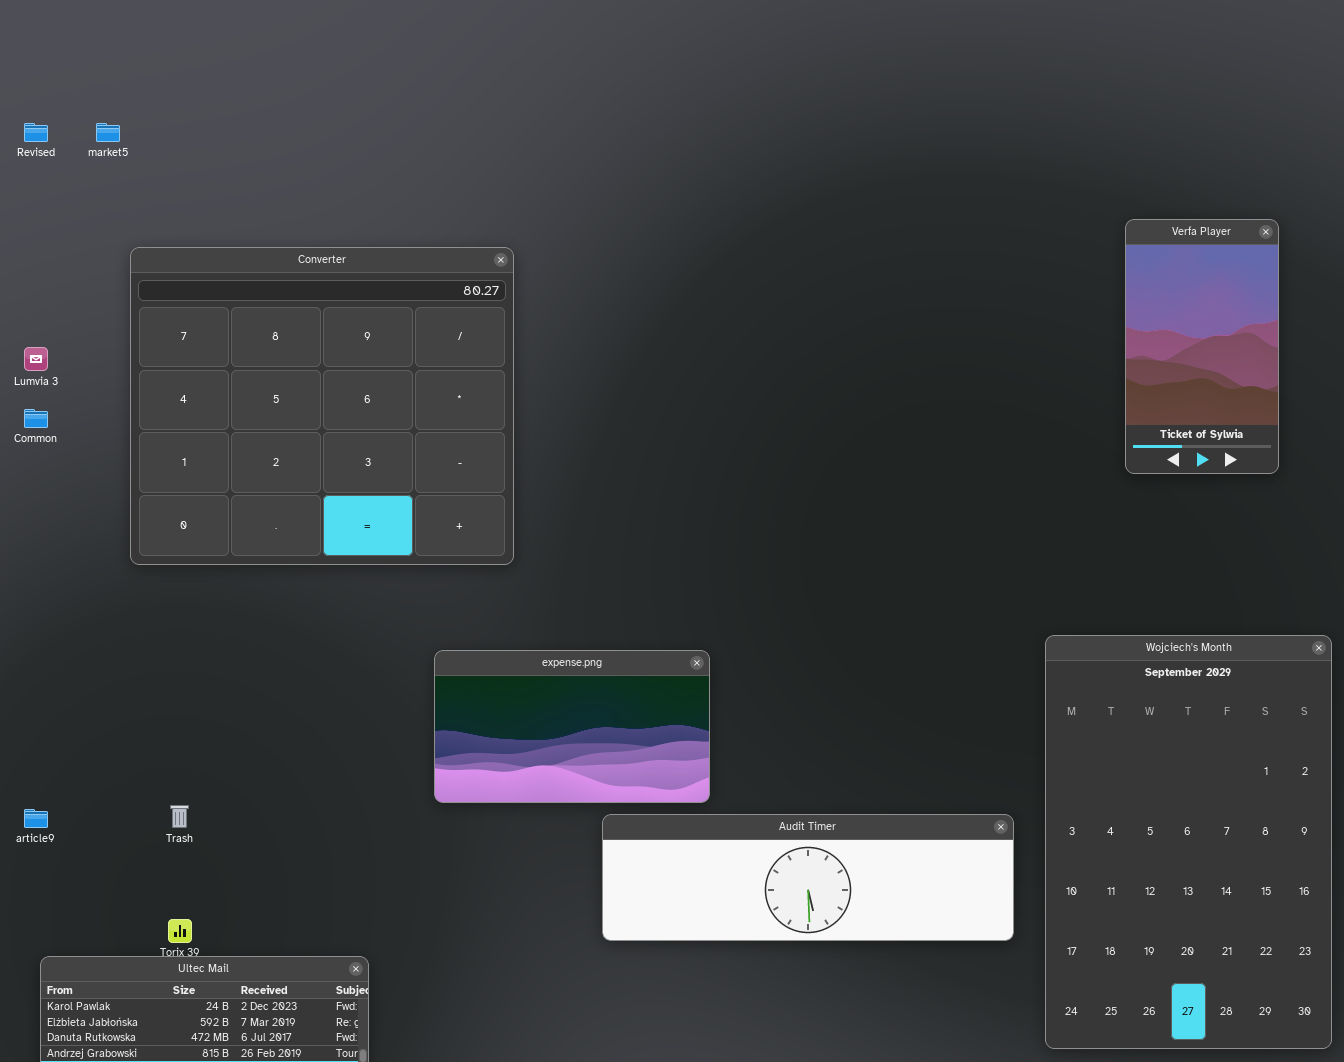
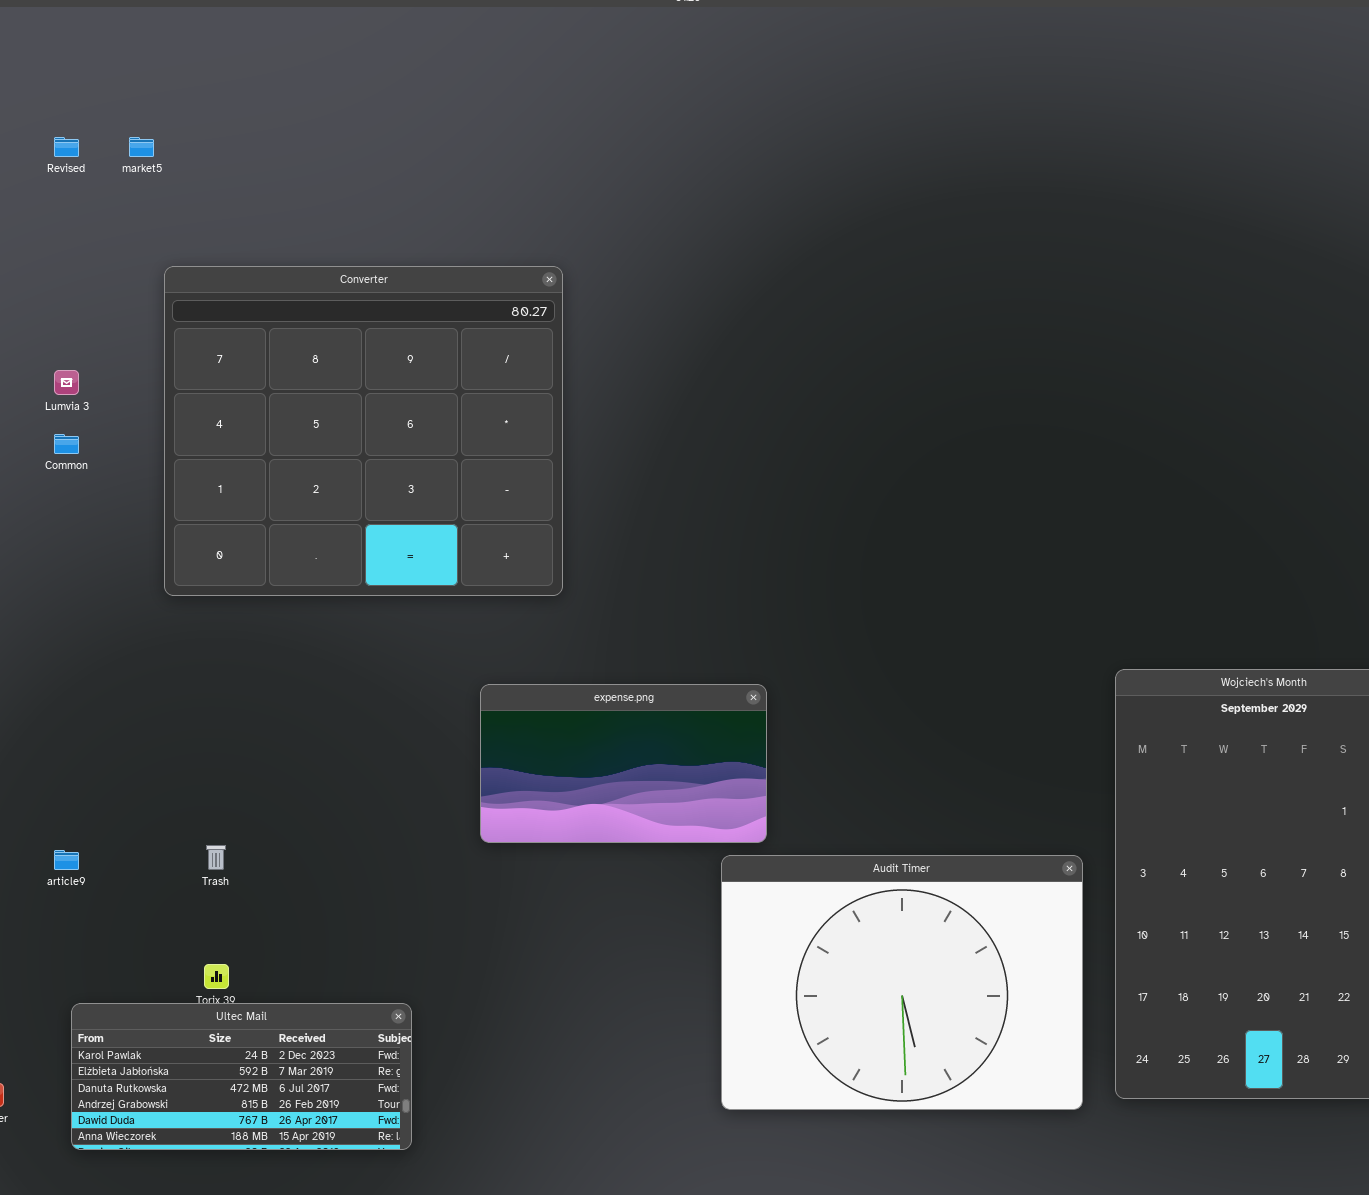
Verfa Player: [1125,219,1279,474] -> none, closed
Audit Timer: [602,814,1014,941] -> [721,855,1083,1110], resized

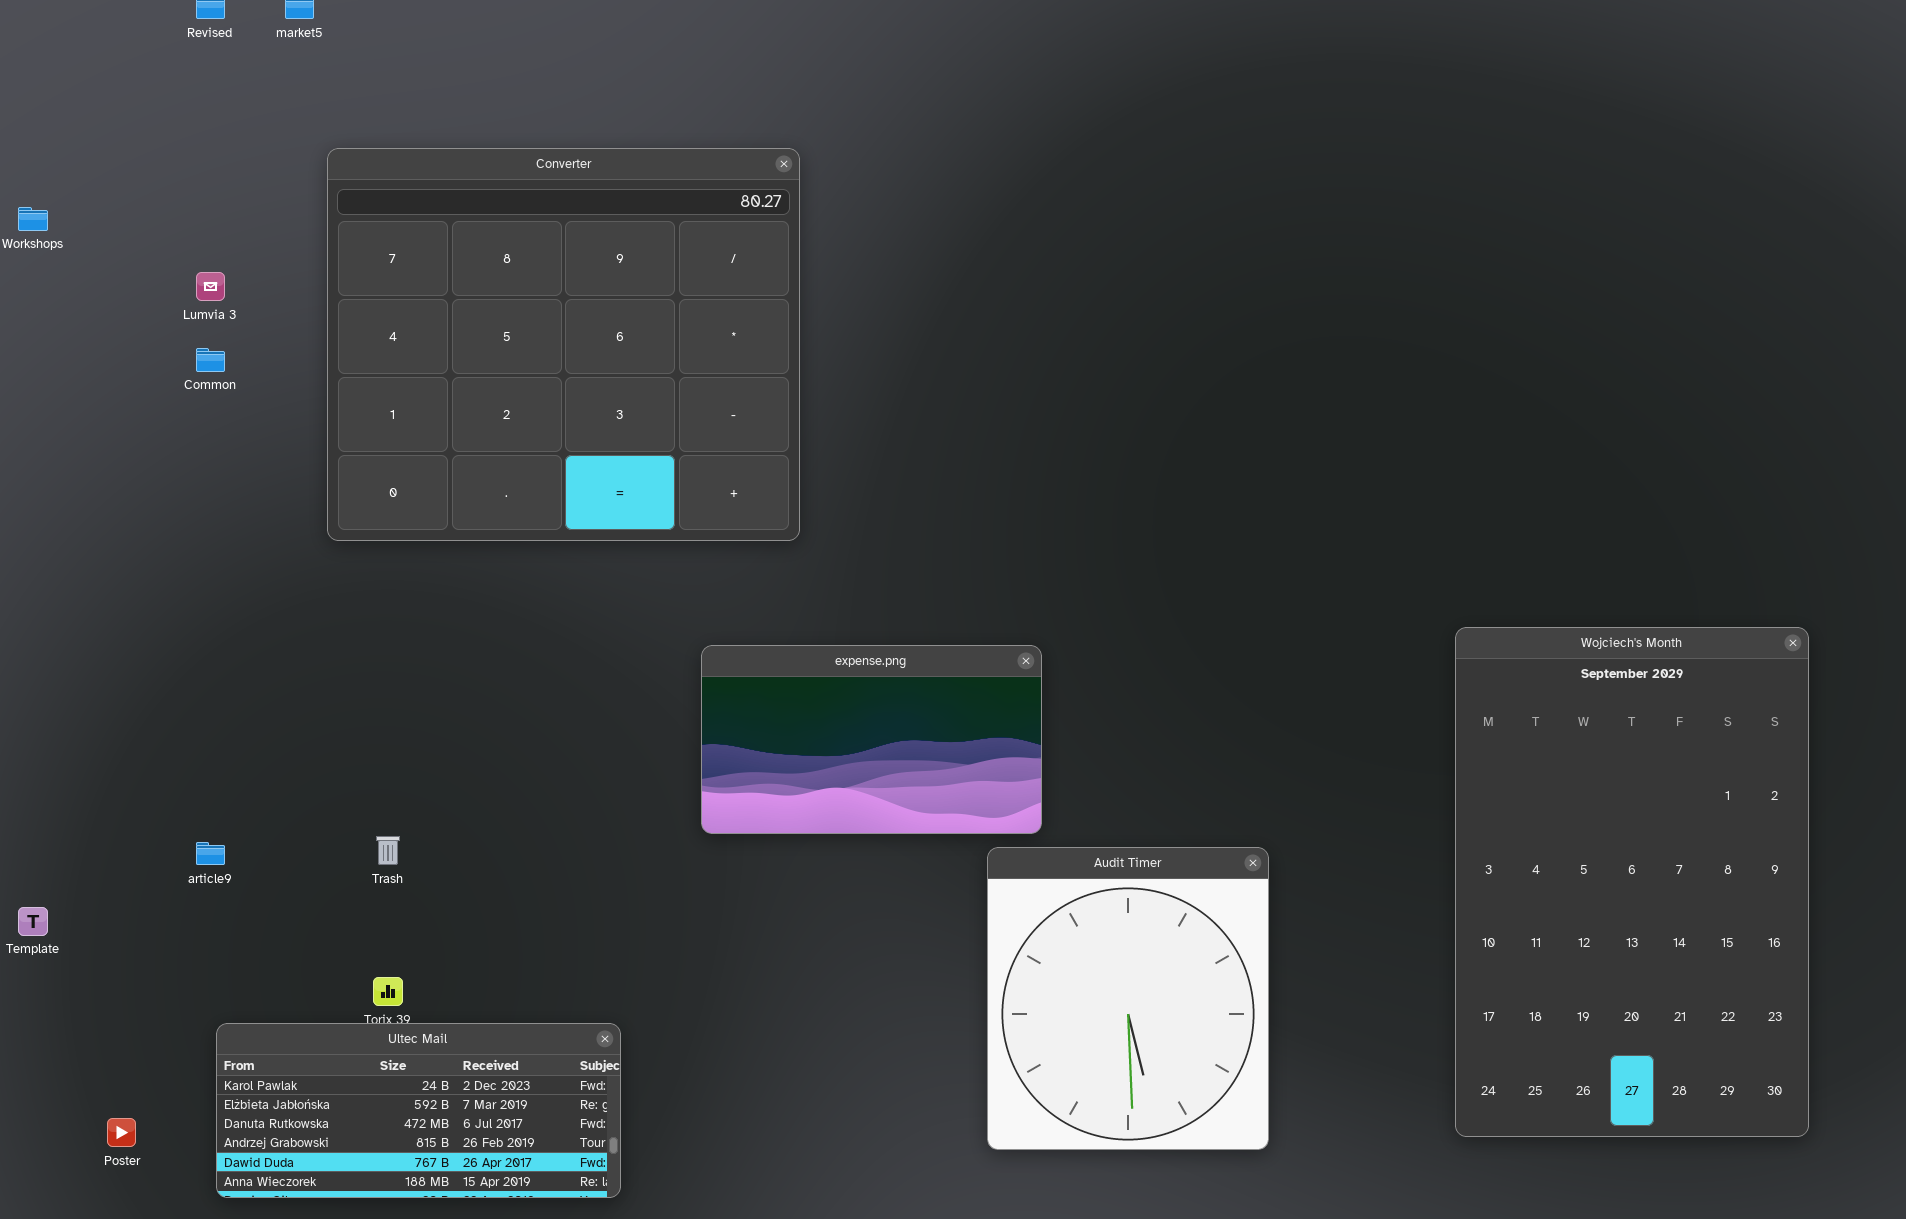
Audit Timer: [721,855,1083,1110] -> [987,847,1269,1150], resized

